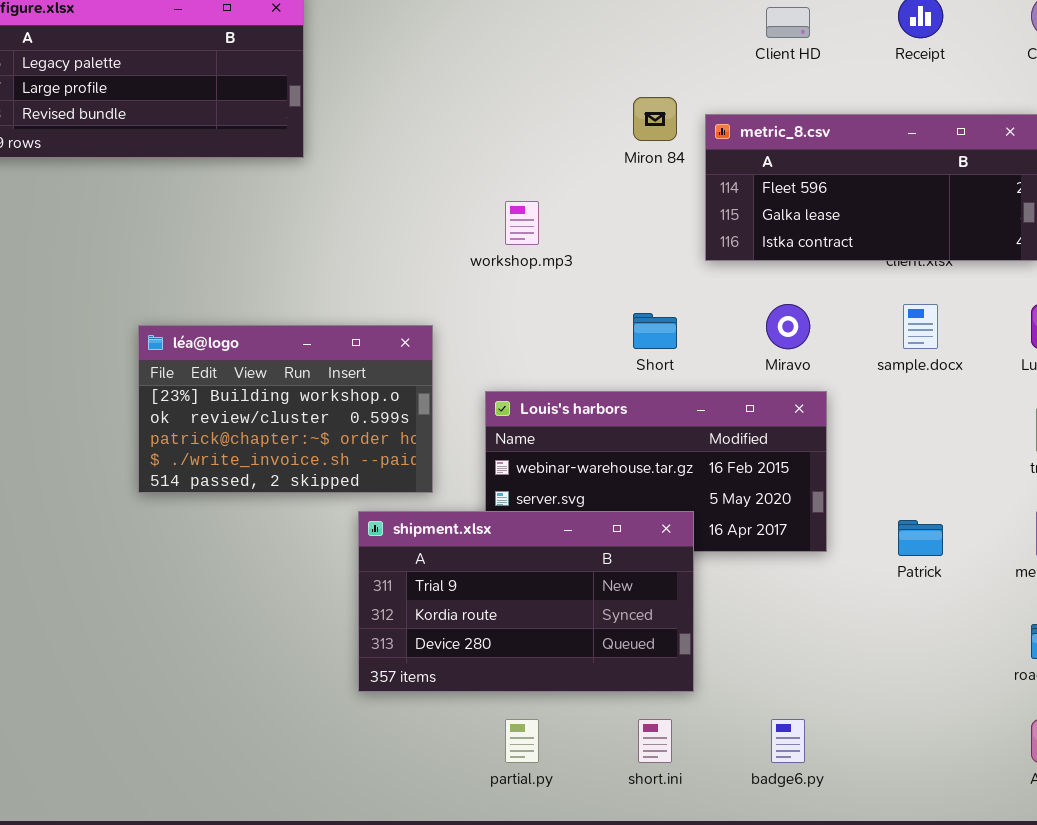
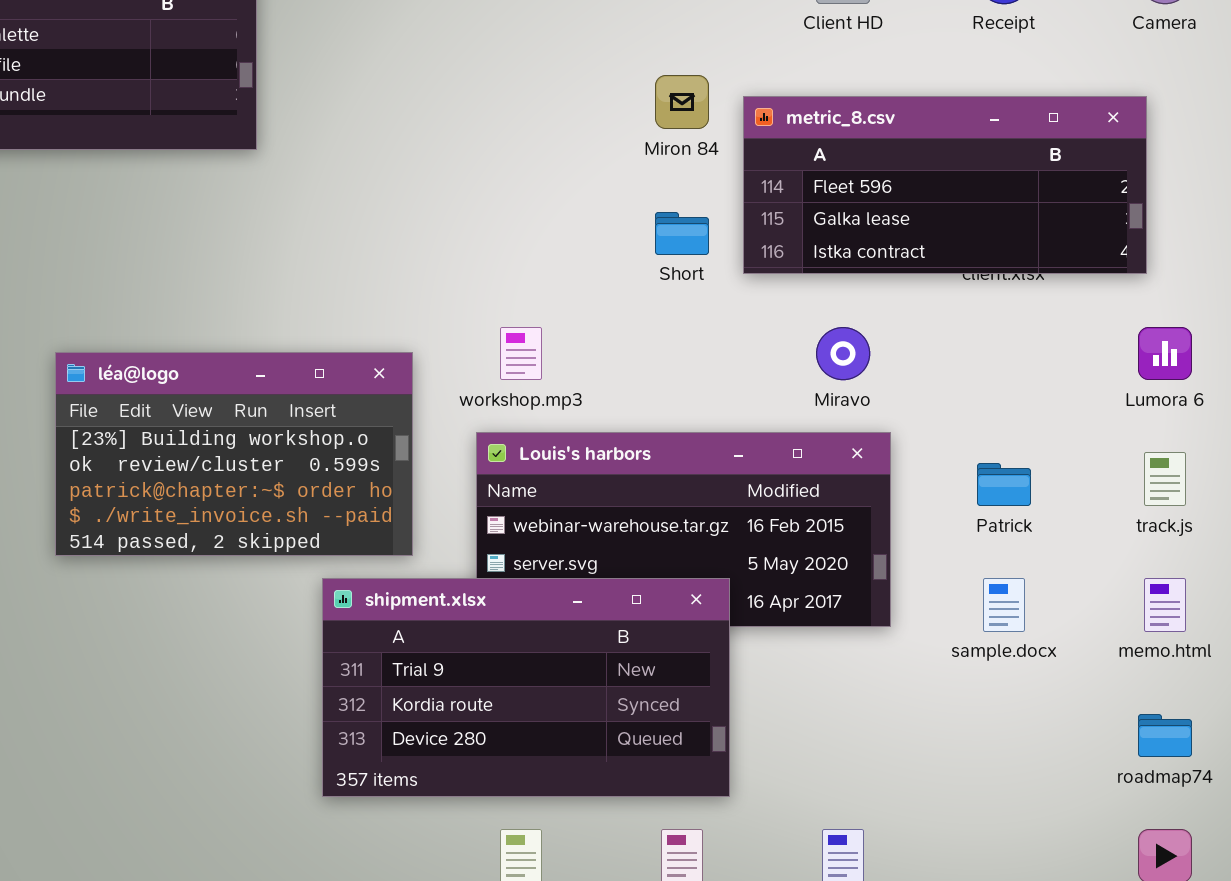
workshop.mp3: [505,201,539,245] -> [500,327,542,380], moved
sample.docx: [903,304,938,349] -> [983,578,1025,632], moved
Short: [633,313,677,349] -> [655,212,709,255], moved
Patrick: [898,520,943,556] -> [977,463,1031,506], moved

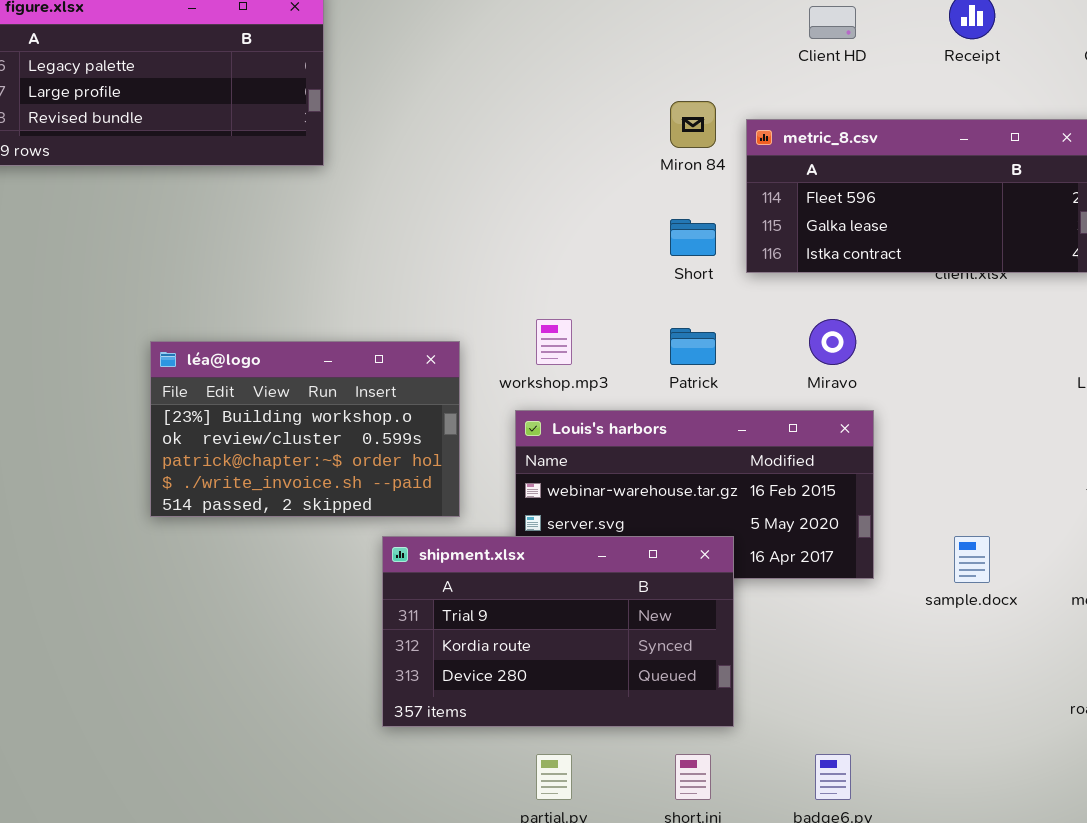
Patrick: [977,463,1031,506] -> [670,328,716,365], moved

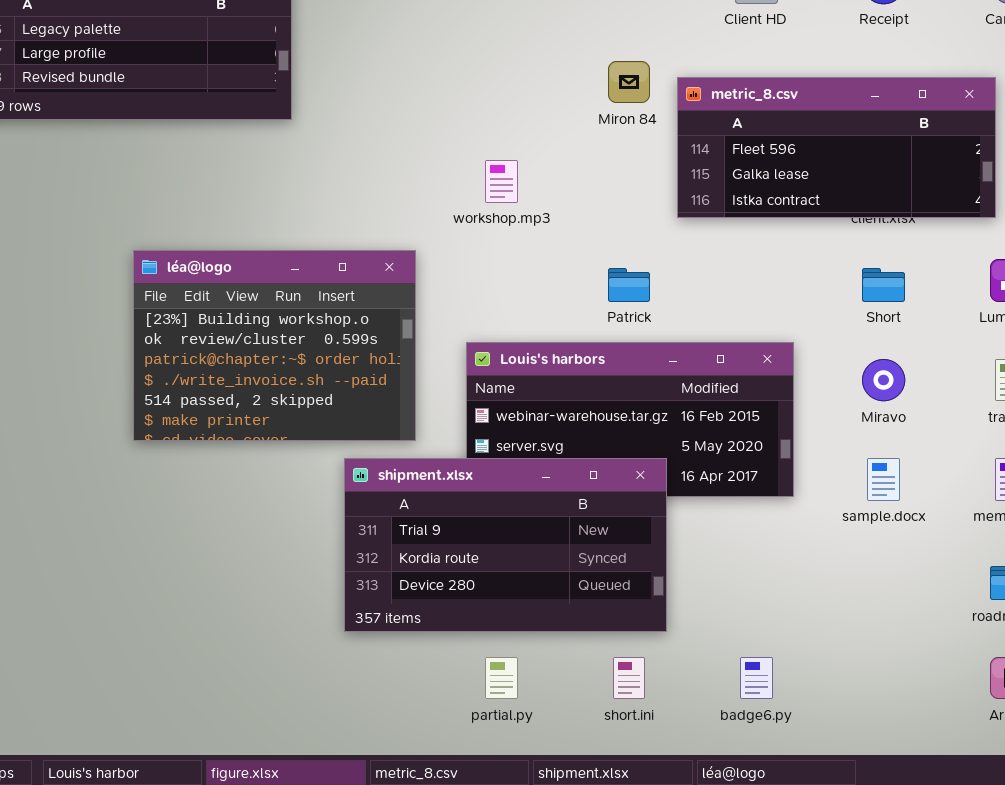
Short: [670,219,716,256] -> [862,268,905,302], moved
workshop.mp3: [536,319,572,365] -> [485,160,518,203], moved
Miravo: [809,319,856,365] -> [862,359,905,401], moved
léa@logo: [150,341,460,517] -> [133,250,416,441], resized

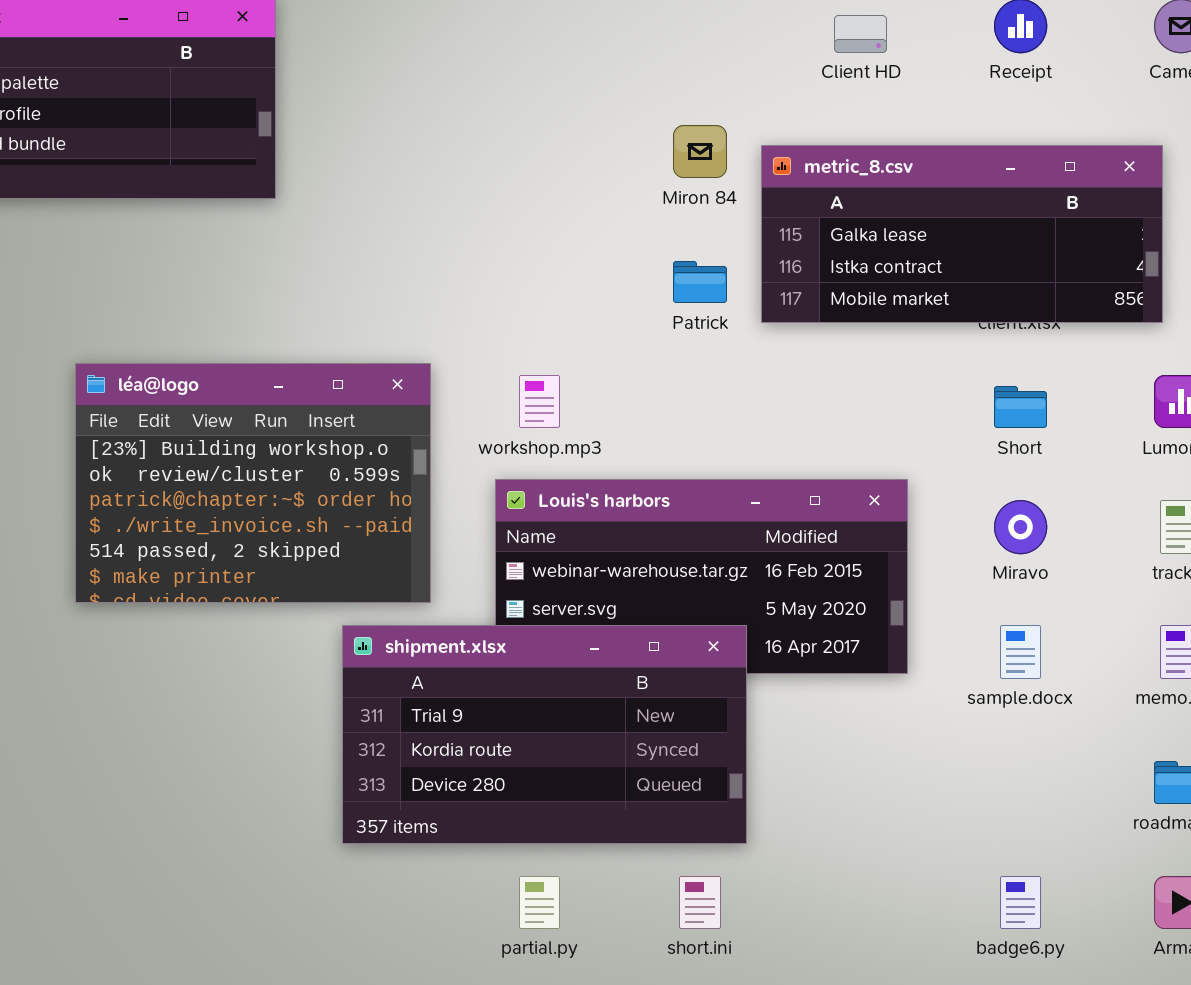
metric_8.csv: [677,77,996,218] -> [761,145,1163,323], scrolled down 1 row
workshop.mp3: [485,160,518,203] -> [519,375,560,428], moved
Patrick: [608,268,650,302] -> [673,261,727,303], moved
badge6.py: [740,657,773,699] -> [1000,876,1041,929], moved

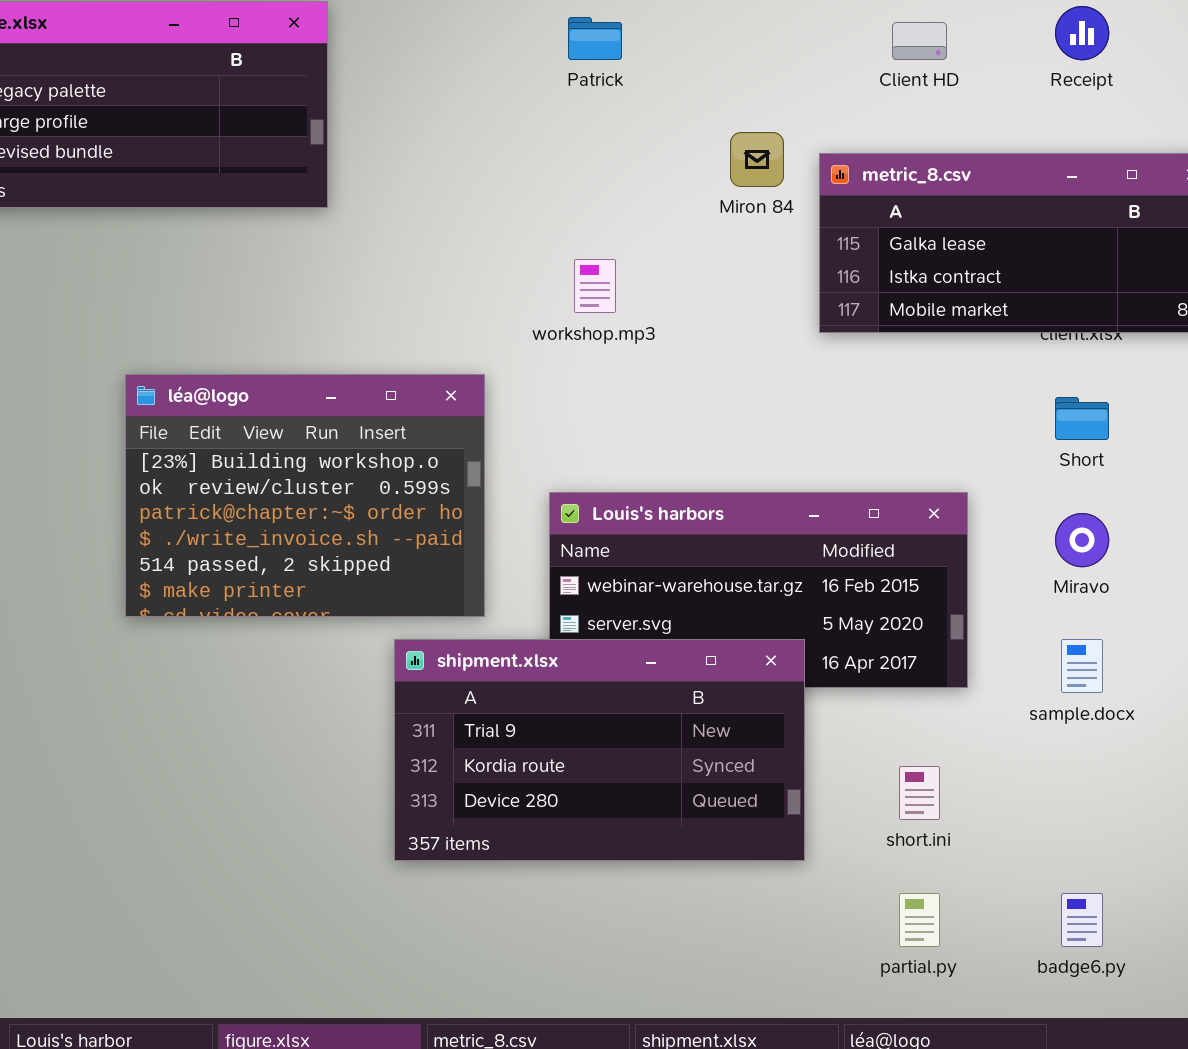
Patrick: [673,261,727,303] -> [568,17,622,60], moved
workshop.mp3: [519,375,560,428] -> [574,259,616,313], moved
partial.py: [519,876,560,929] -> [899,893,940,947], moved
short.ini: [679,876,721,929] -> [899,766,940,820], moved

